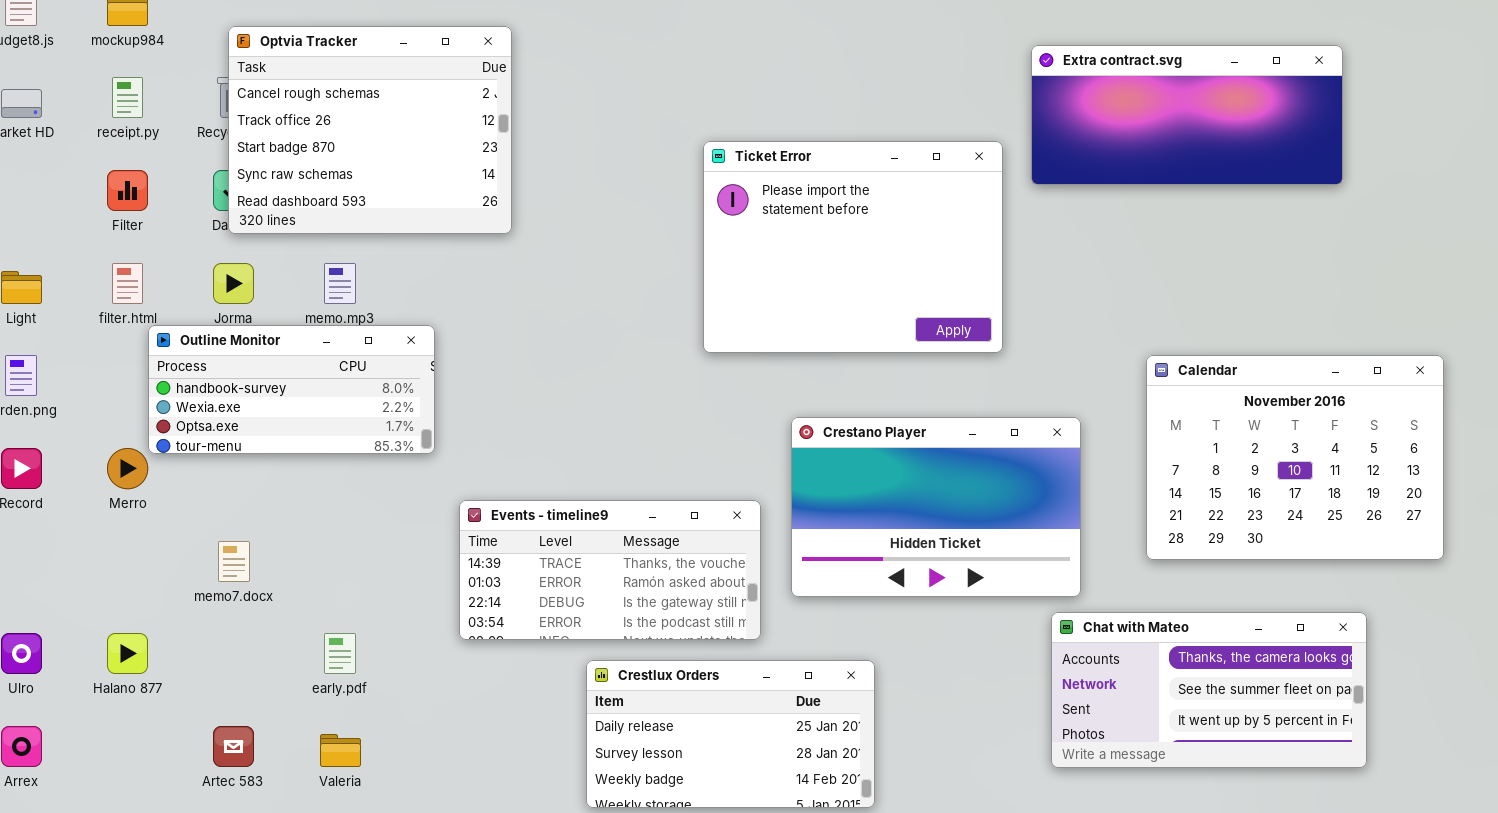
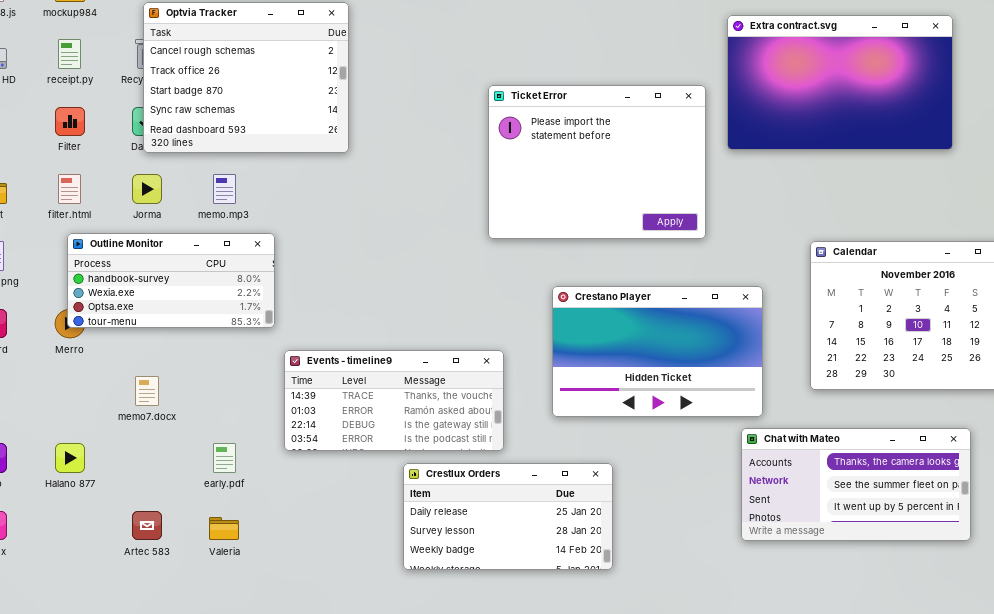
Extra contract.svg: [1031,45,1343,185] -> [727,15,953,150], resized
Outline Monitor: [148,325,435,454] -> [67,233,275,328], moved
Events - timeline9: [459,500,761,640] -> [284,350,504,451], moved

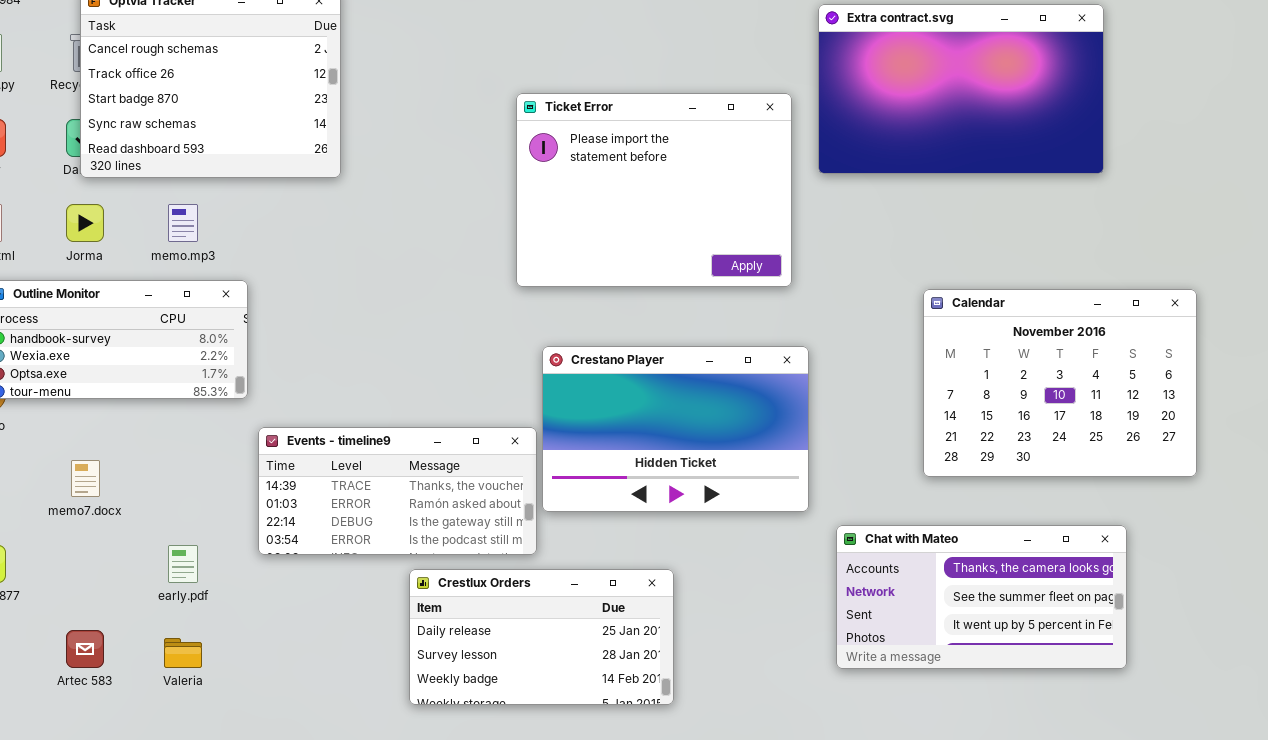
Crestano Player: [552,286,763,417] -> [542,346,809,512], moved

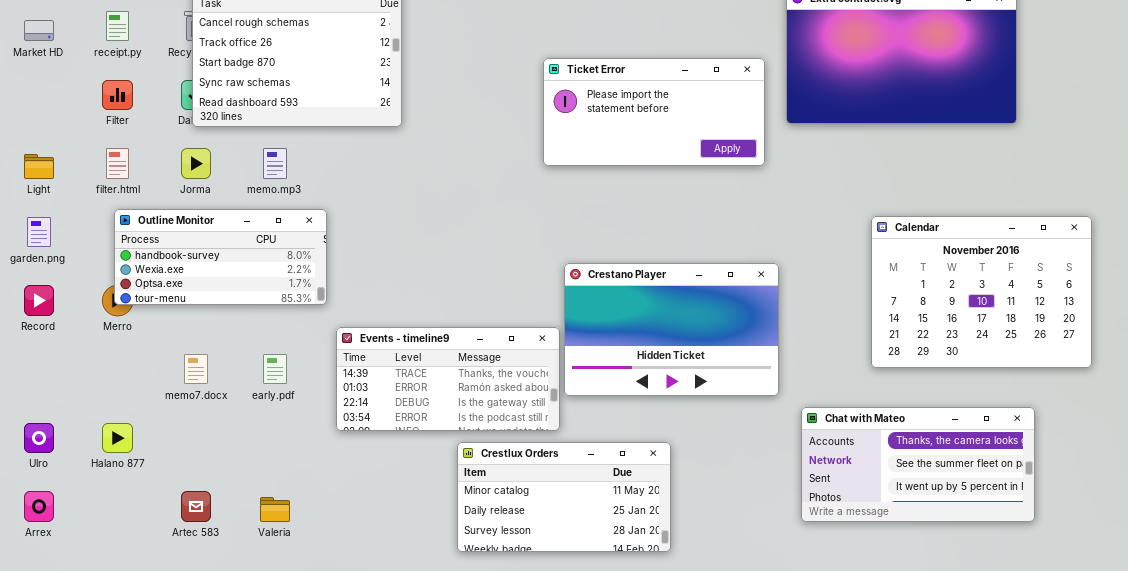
Ticket Error: [516,93,792,287] -> [543,58,765,166], resized
early.pdf: [168,545,198,583] -> [263,354,287,384], moved
Crestlux Orders: [409,569,674,705] -> [457,442,671,552], scrolled up 1 row

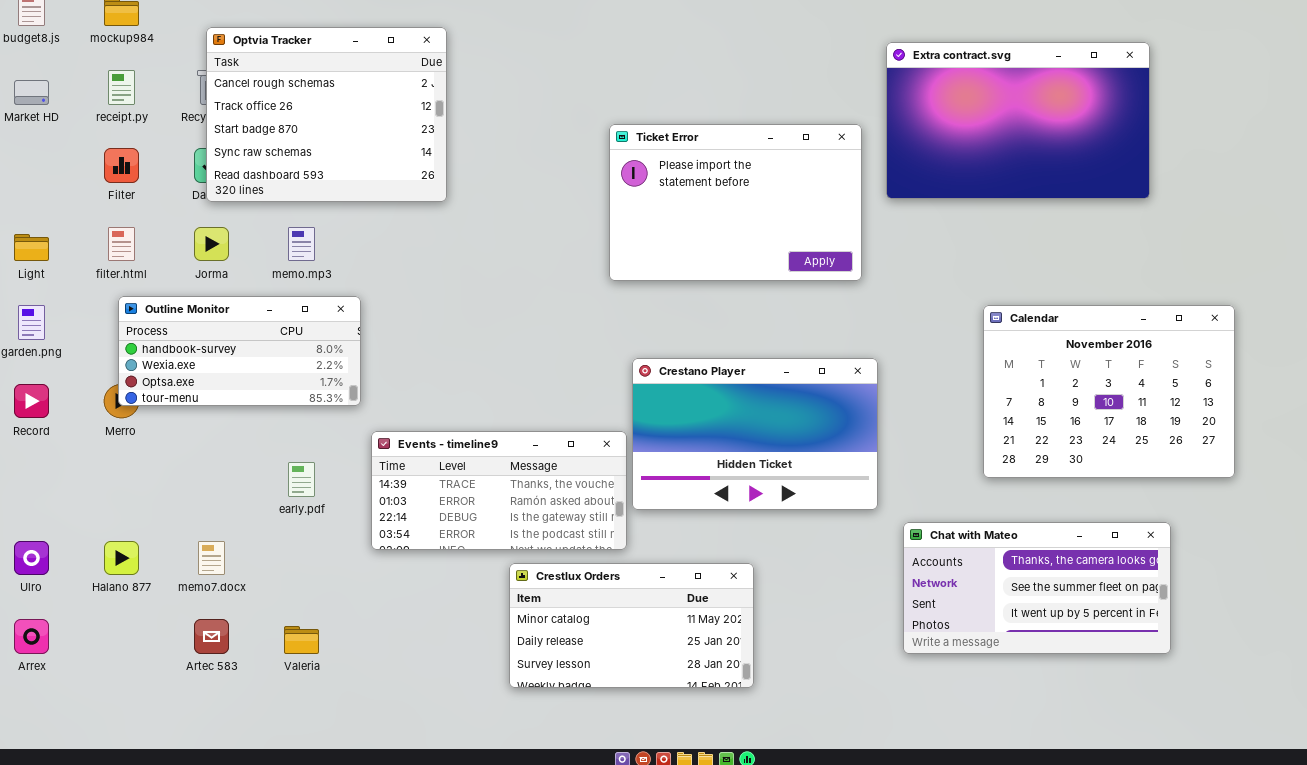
Ticket Error: [543,58,765,166] -> [609,124,862,281], resized
memo7.docx: [184,354,208,384] -> [198,541,225,575], moved

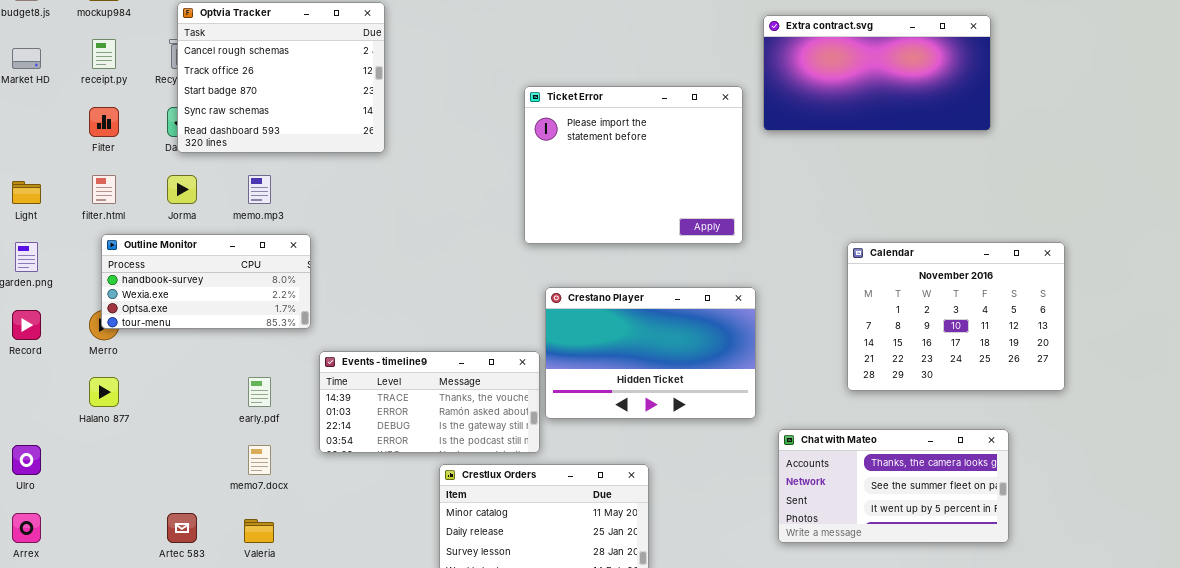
Extra contract.svg: [886,42,1150,199] -> [763,15,991,131], resized
Ticket Error: [609,124,862,281] -> [524,86,743,244], resized
Halano 877: [104,541,139,575] -> [89,377,119,407], moved
memo7.docx: [198,541,225,575] -> [248,445,271,475], moved

